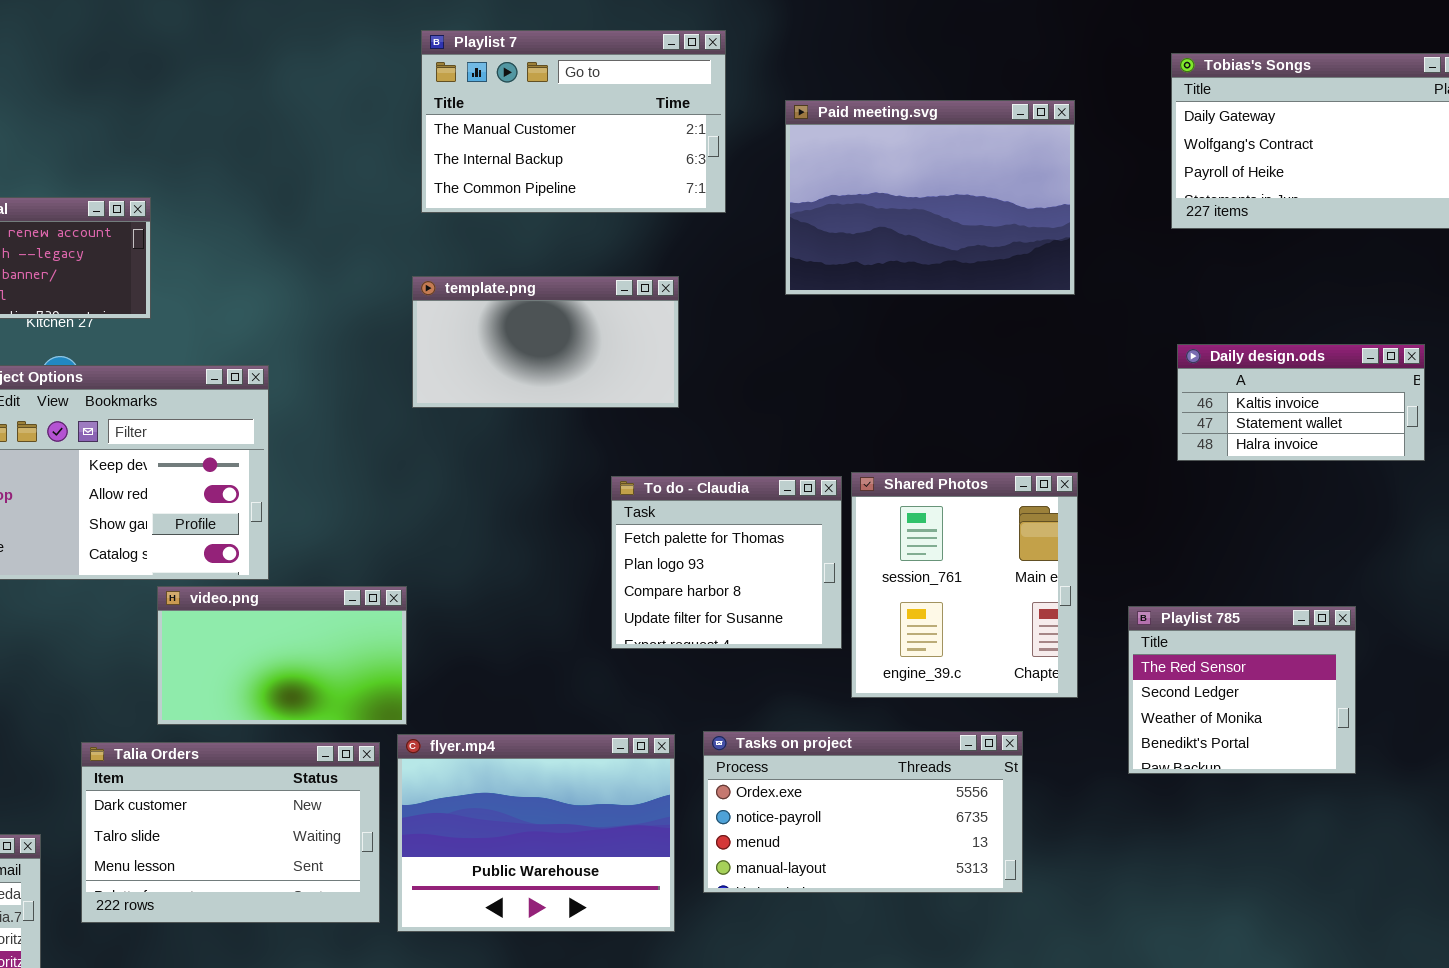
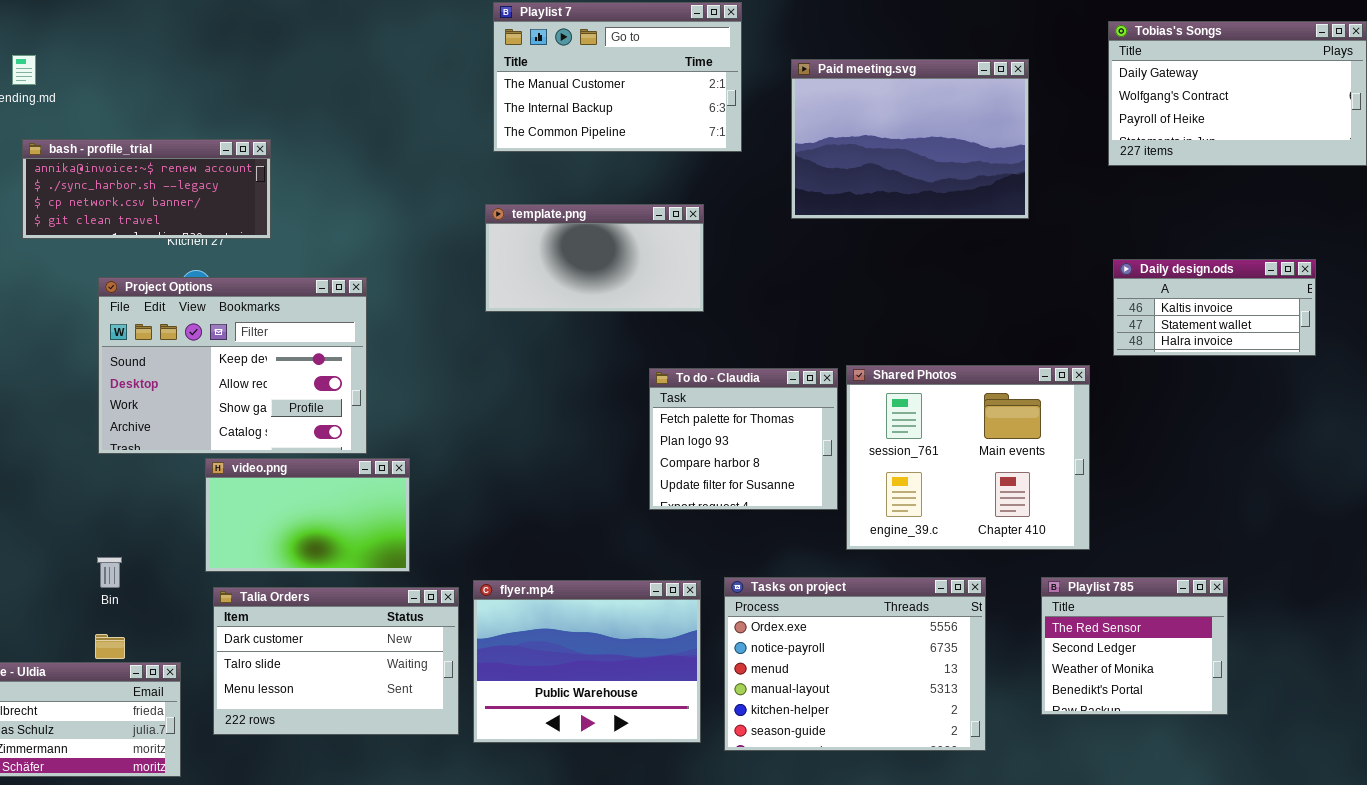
Shared Photos: [851,472,1078,698] -> [846,365,1090,550], resized
video.png: [157,586,407,725] -> [205,458,410,572], moved
Playlist 785: [1128,606,1356,774] -> [1041,577,1228,715], moved
Tasks on project: [703,731,1023,893] -> [724,577,986,751], resized

